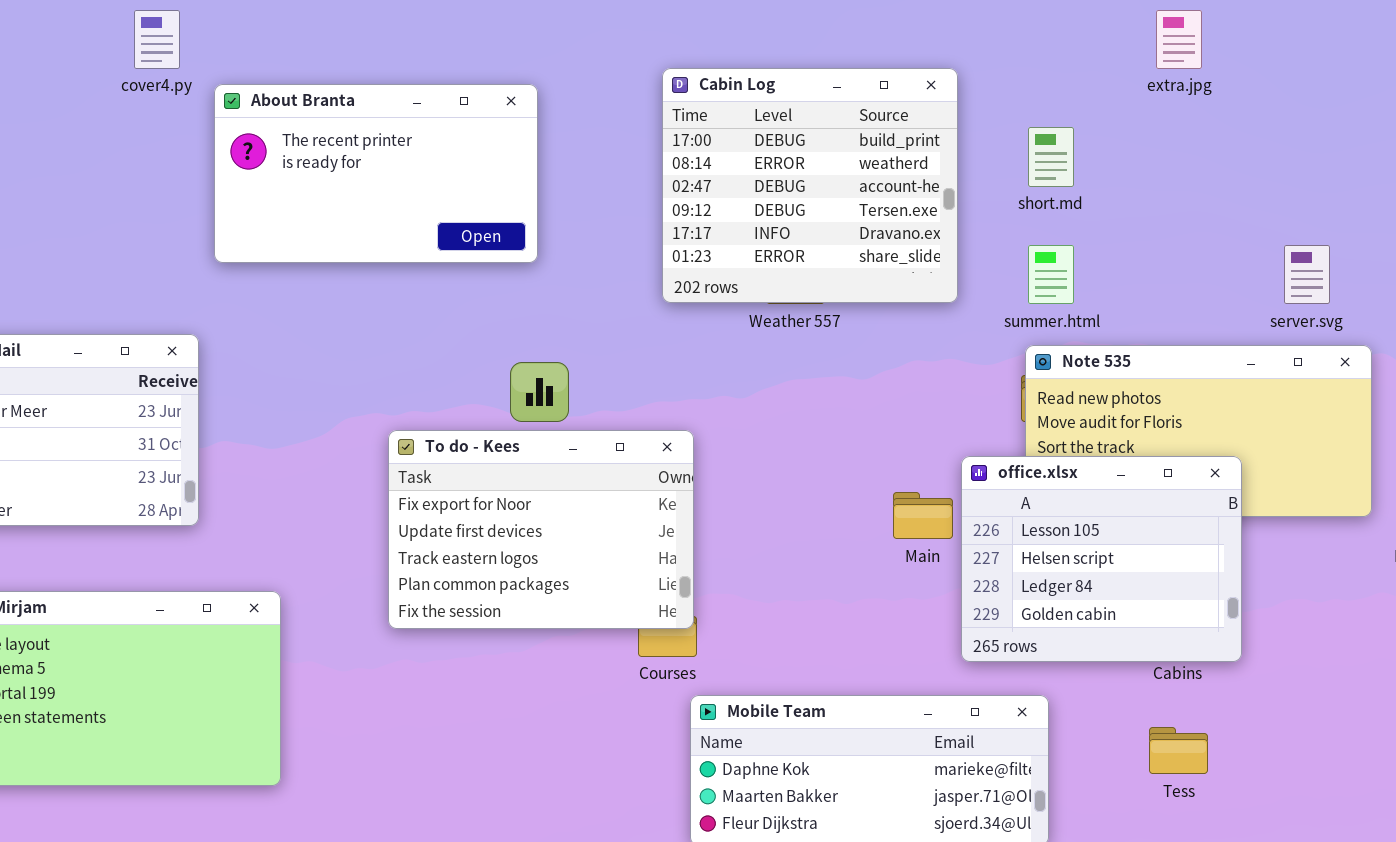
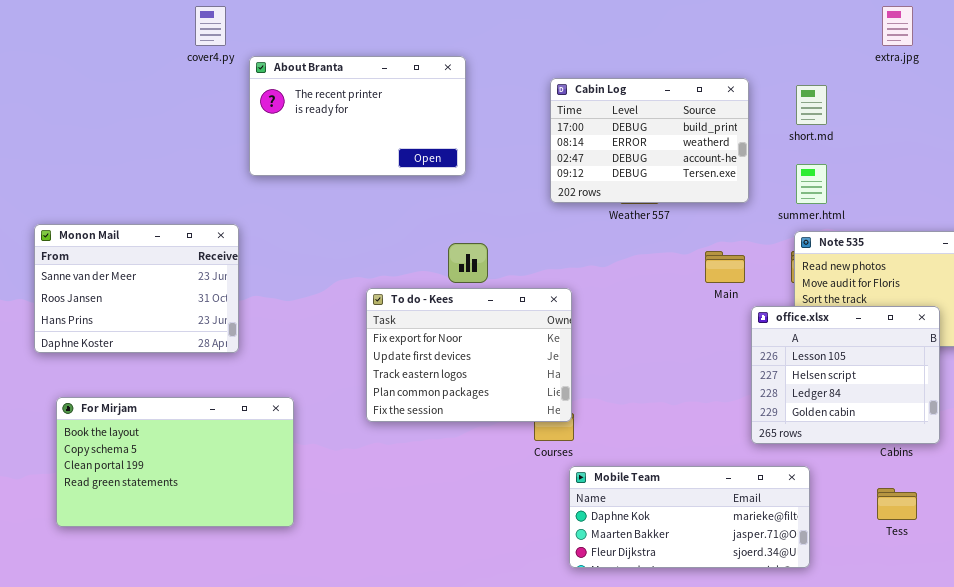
Cabin Log: [662,68,958,303] -> [550,78,749,203], resized
Main: [893,492,953,539] -> [705,251,745,283], moved

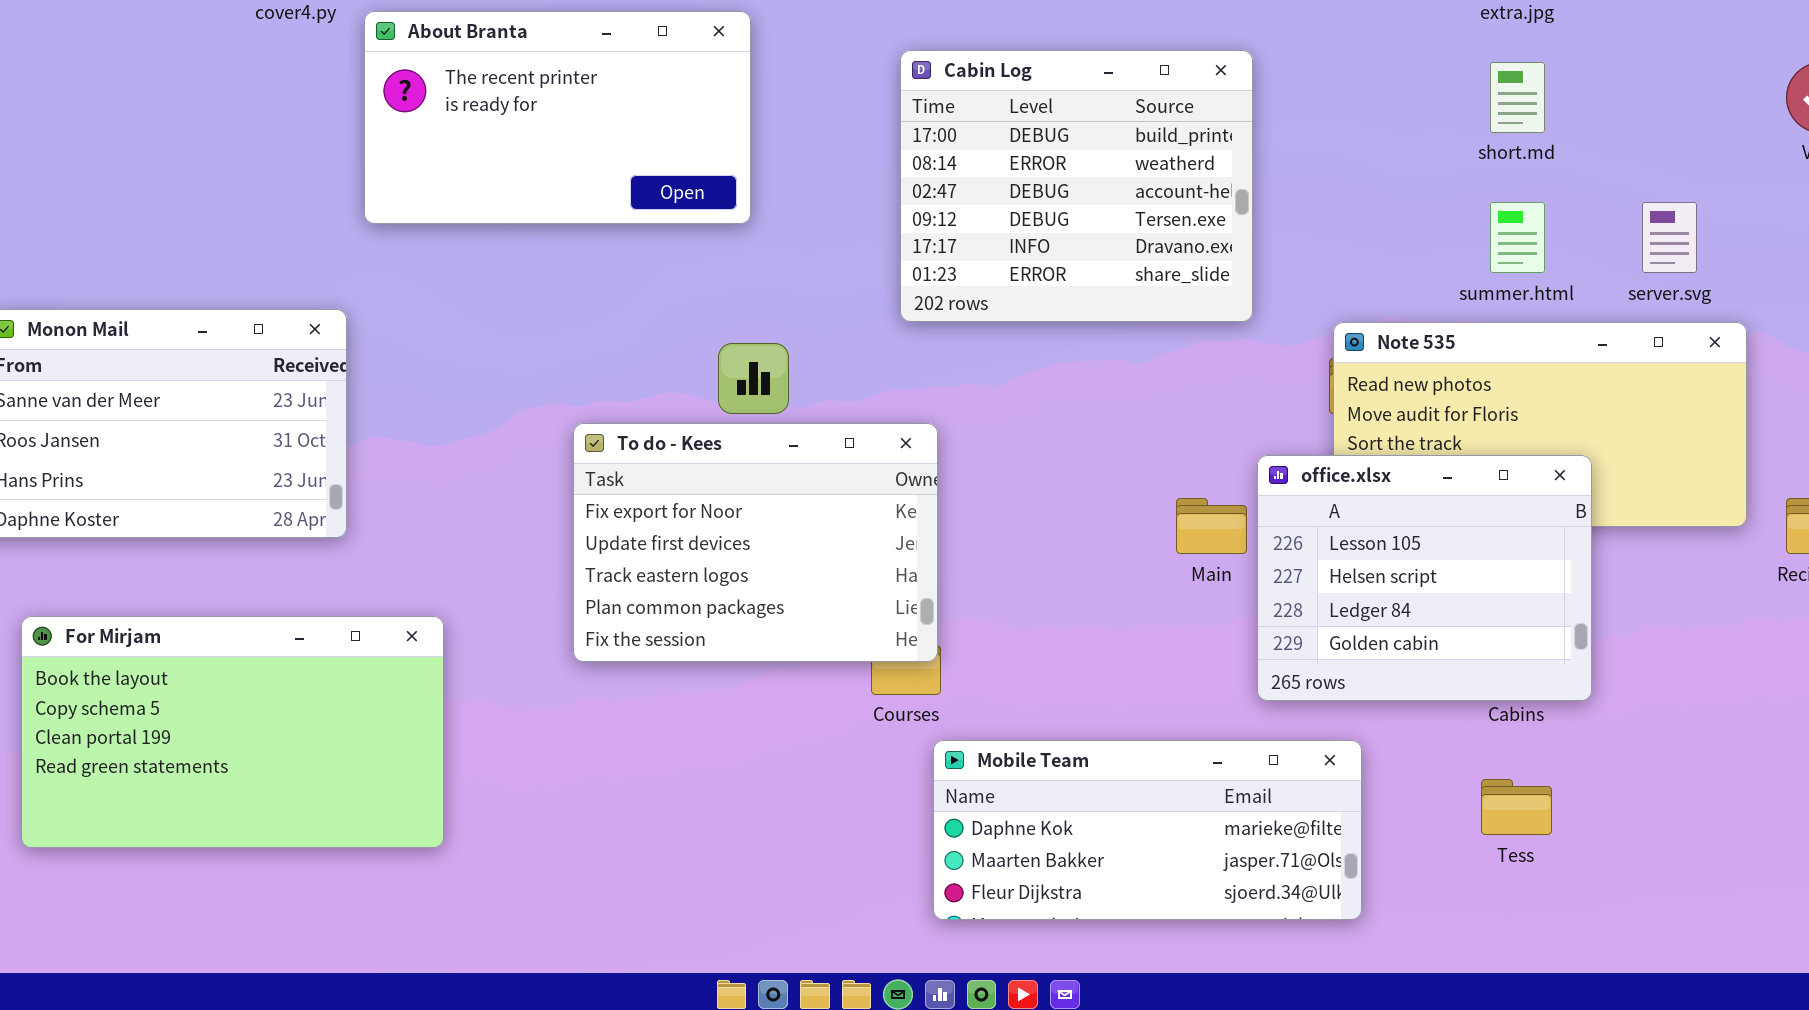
Cabin Log: [550,78,749,203] -> [900,50,1253,322], resized
short.md: [796,85,827,125] -> [1490,62,1545,133], moved
summer.html: [796,164,827,204] -> [1490,202,1545,273], moved
Main: [705,251,745,283] -> [1176,498,1247,554], moved

